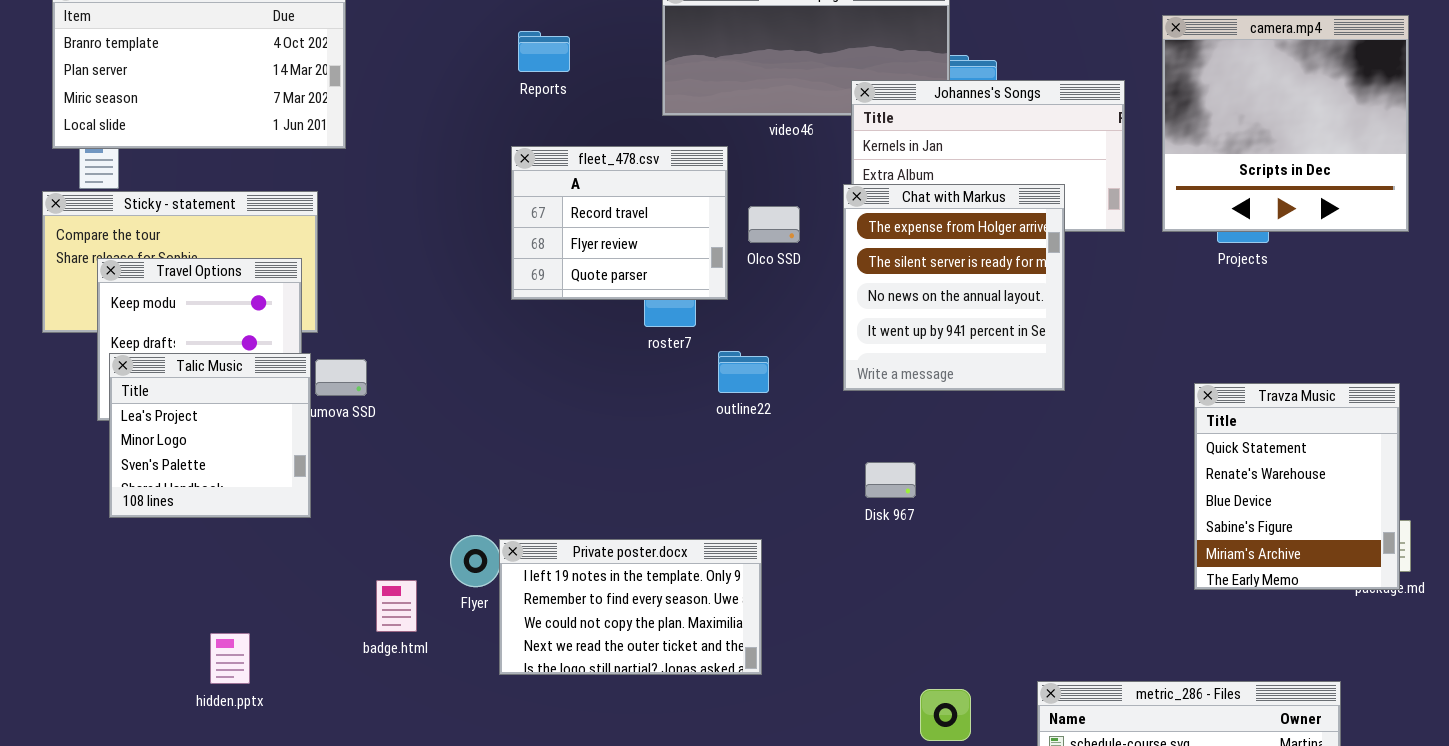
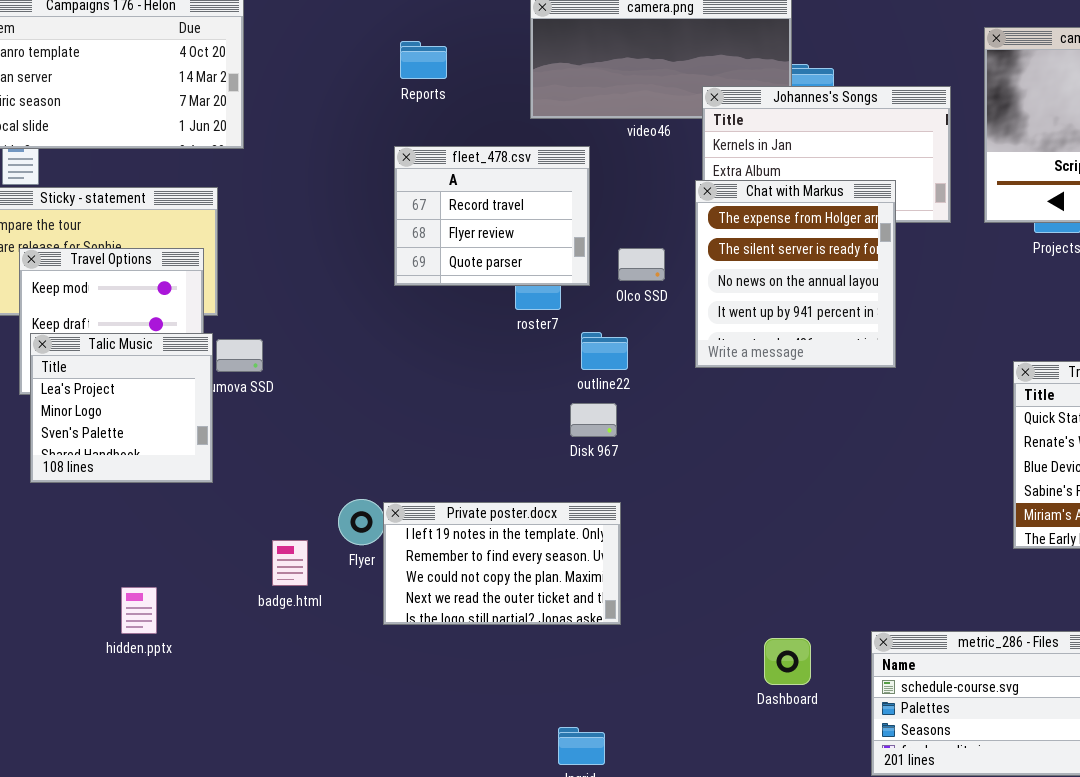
Olco SSD: [748,206,800,243] -> [618,248,665,281], moved
Disk 967: [865,462,916,498] -> [570,403,617,437], moved

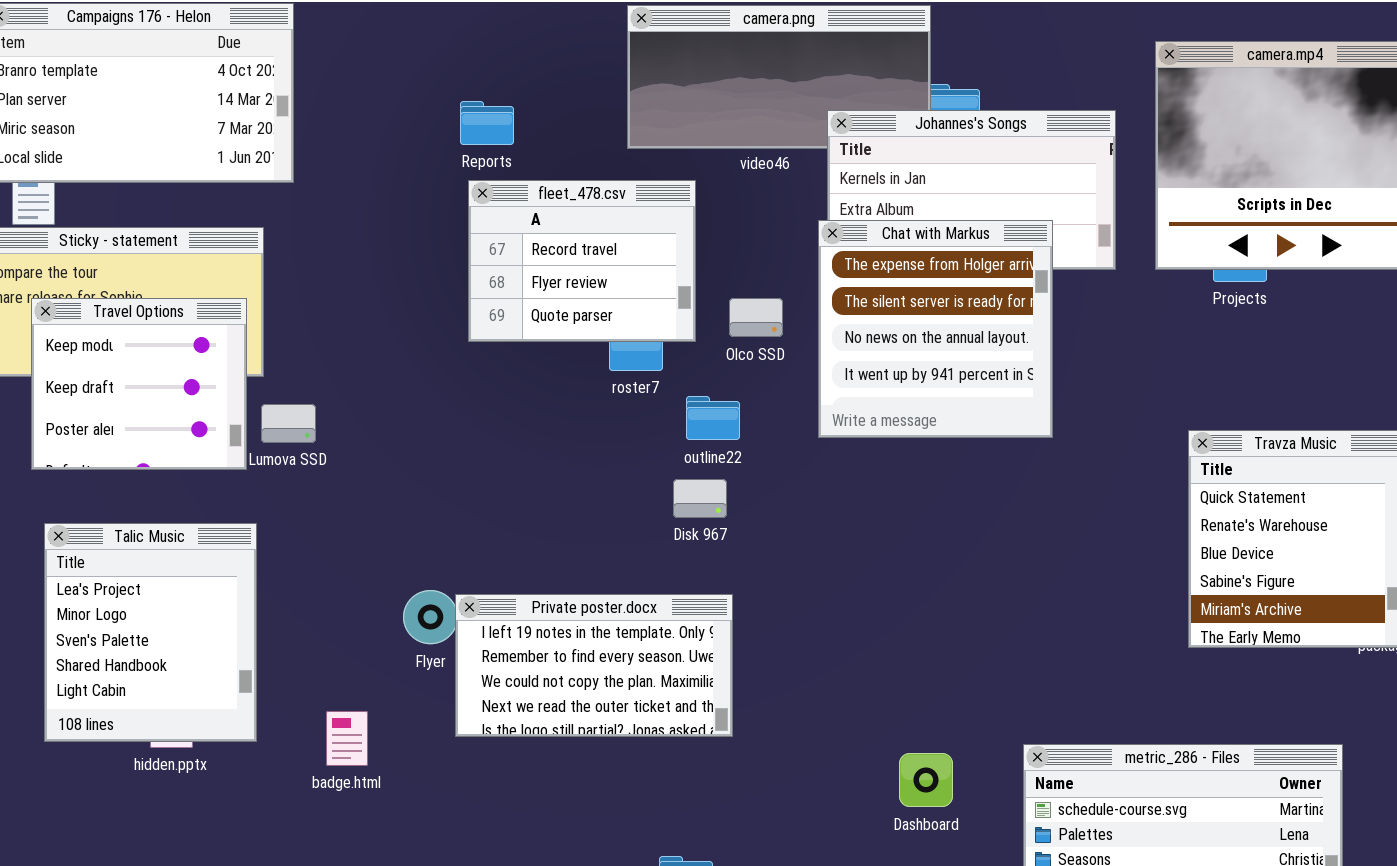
Reports: [400,41,447,79] -> [460,101,514,145], moved
Talic Music: [30,333,213,483] -> [44,523,257,742], moved, resized
badge.html: [272,540,308,586] -> [326,711,368,766], moved

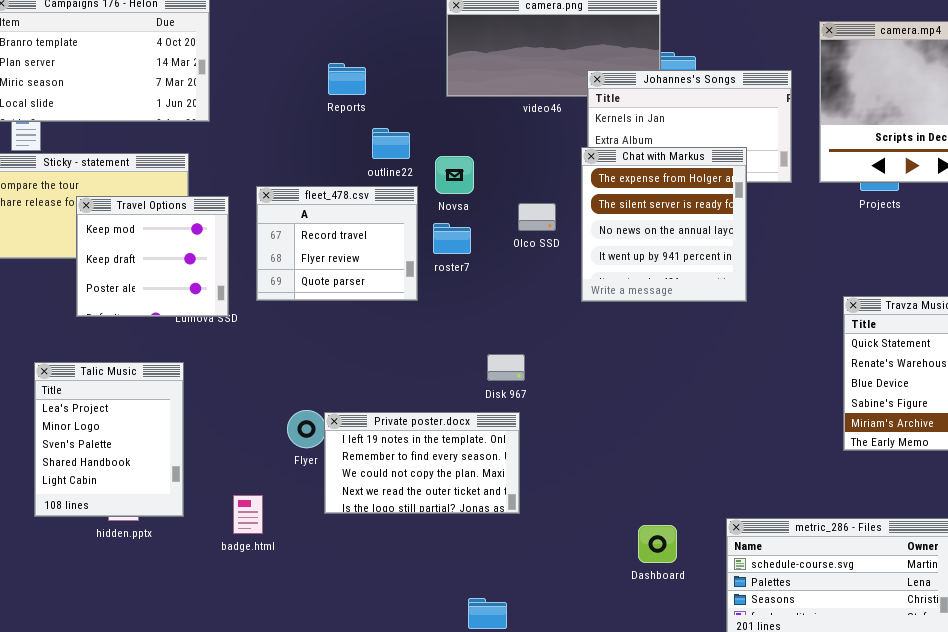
fleet_478.csv: [468,180,696,342] -> [256,186,418,301], moved
Travel Options: [31,298,247,470] -> [76,196,229,317], moved
outline22: [686,396,740,440] -> [372,128,410,159], moved
Disk 967: [673,479,727,518] -> [487,354,525,381], moved

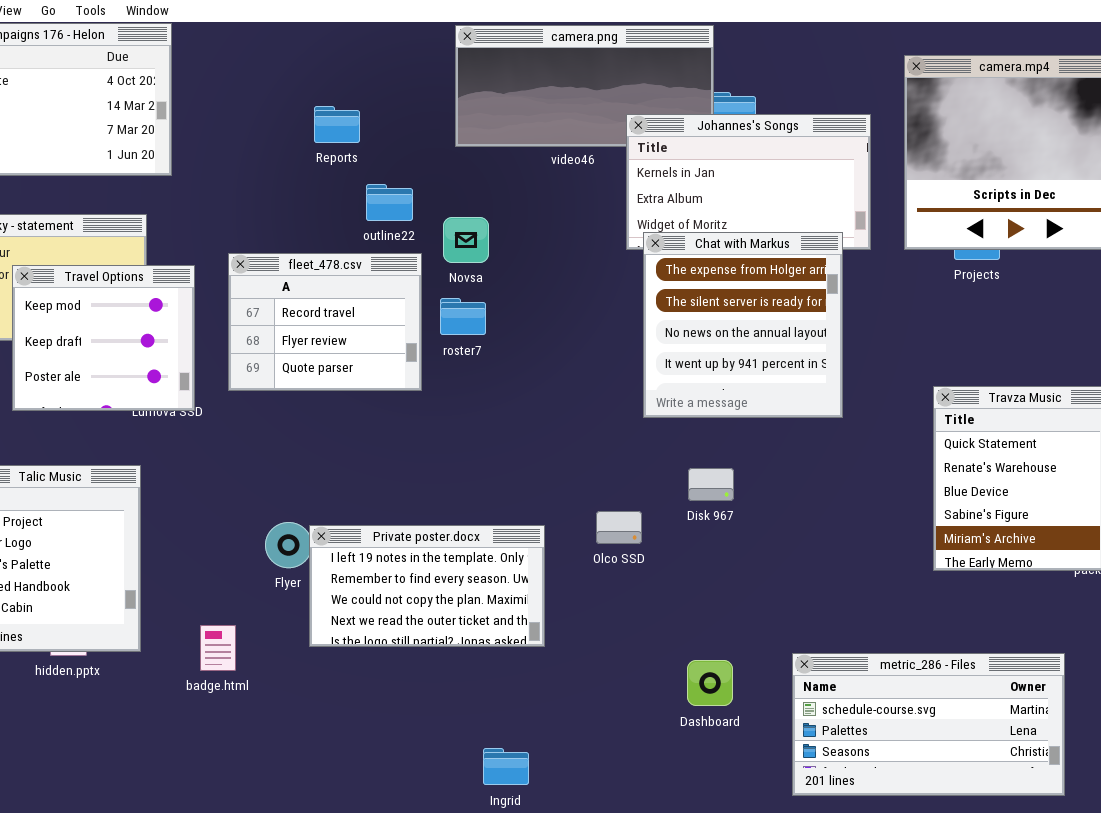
Chat with Markus: [581,147,747,302] -> [643,232,843,418], moved
Olco SSD: [518,203,556,231] -> [596,511,642,544], moved
Disk 967: [487,354,525,381] -> [688,468,734,501], moved

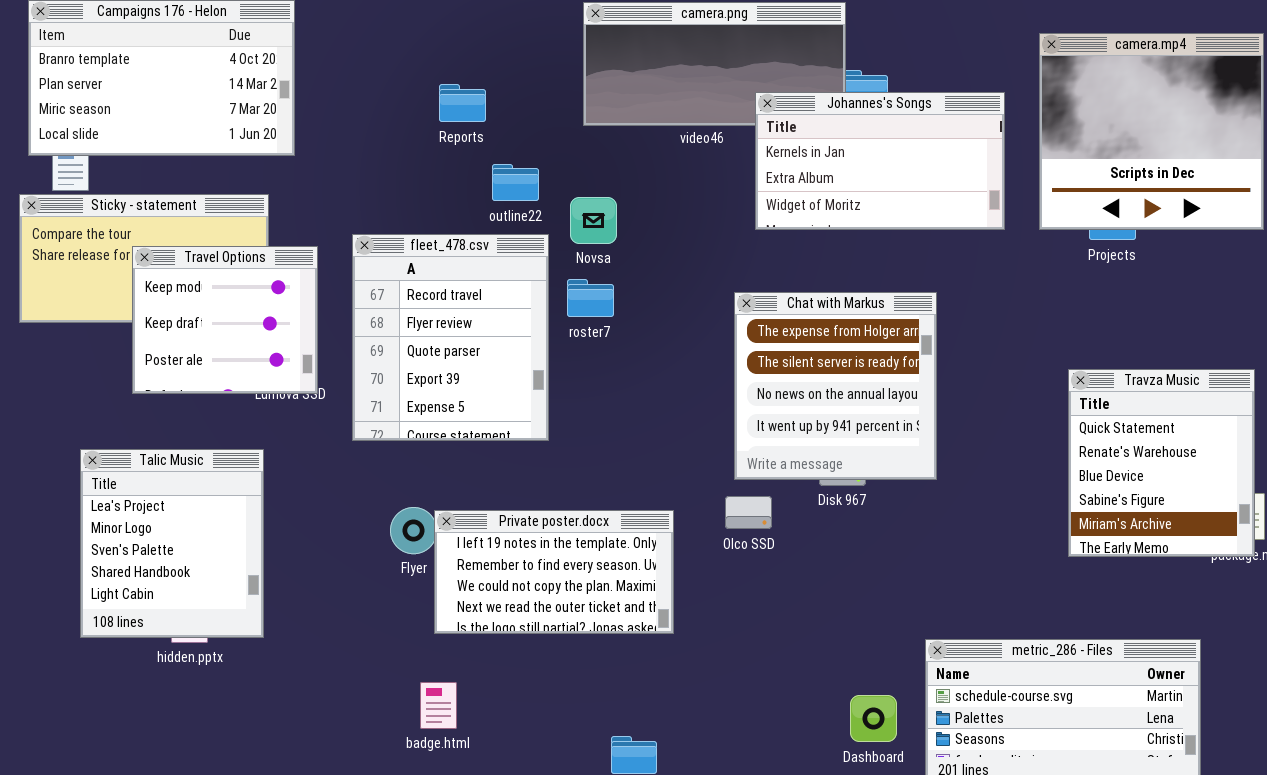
Chat with Markus: [643,232,843,418] -> [734,292,937,480], moved
fleet_478.csv: [228,253,422,391] -> [352,234,549,441], resized
badge.html: [200,625,236,671] -> [420,682,457,729], moved
Dashboard: [687,660,733,706] -> [850,695,897,742], moved

